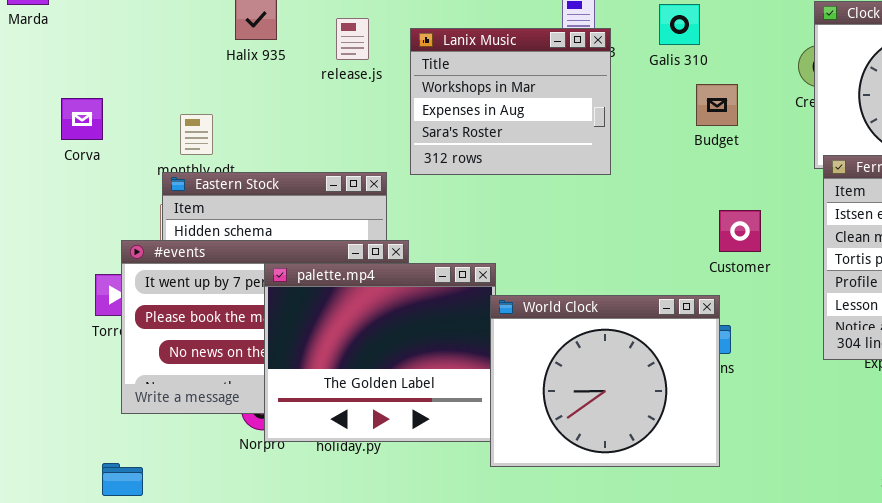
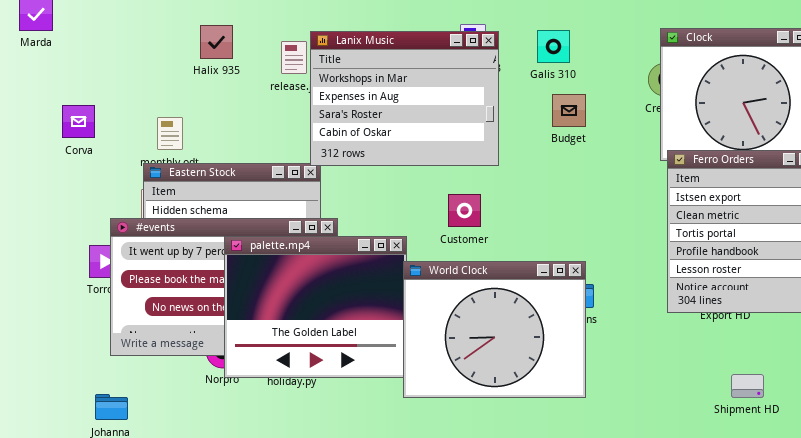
Lanix Music: [410,28,611,175] -> [310,31,499,166], resized
Budget: [696,84,738,126] -> [552,94,586,127], moved
Customer: [719,210,761,252] -> [448,194,481,227], moved

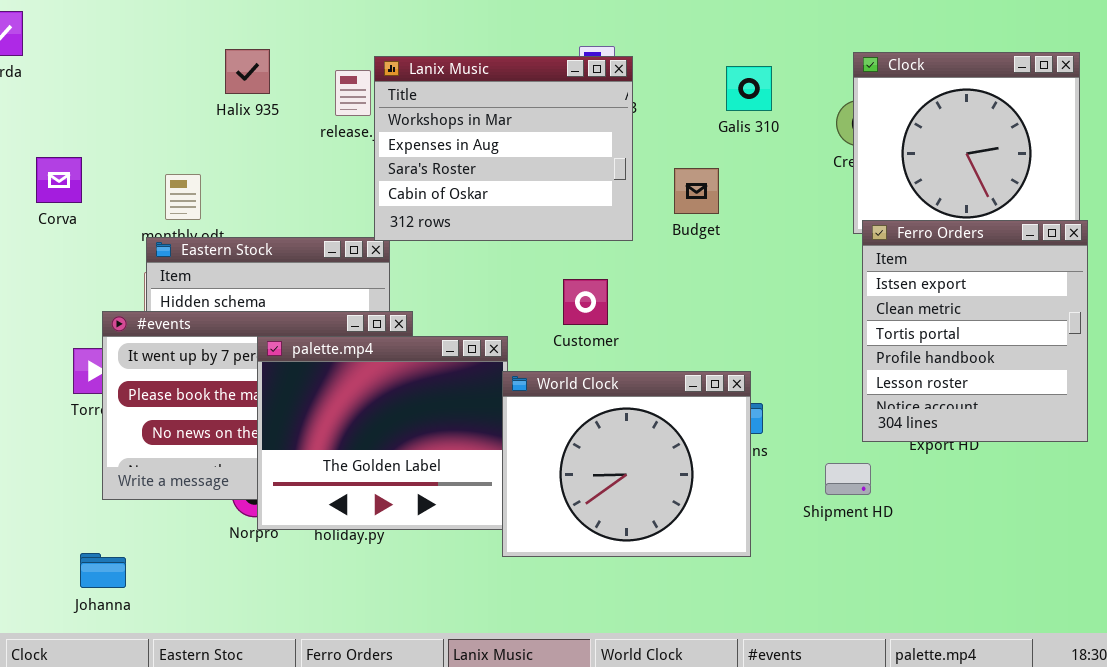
Galis 310: [537,30,570,63] -> [726,66,772,111], moved
Budget: [552,94,586,127] -> [674,168,719,214], moved
Shipment HD: [731,374,764,398] -> [825,463,871,495], moved

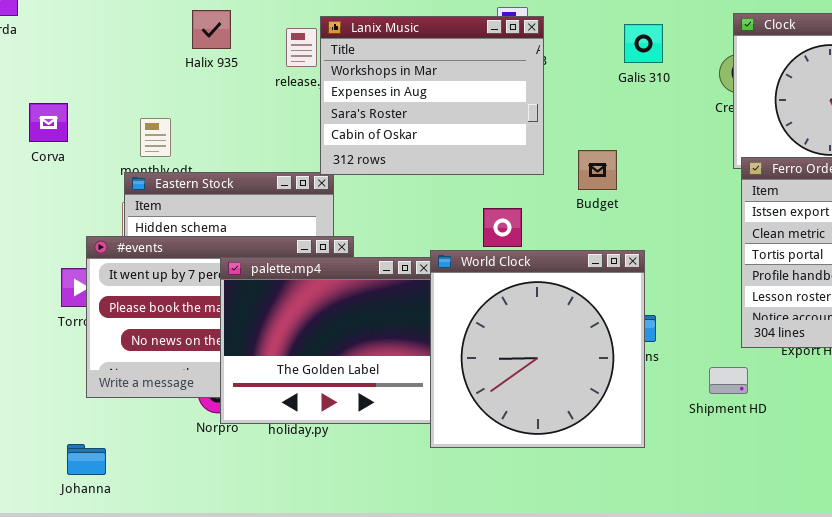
Budget: [674,168,719,214] -> [578,150,617,190], moved
World Clock: [502,371,751,557] -> [430,250,645,448], resized

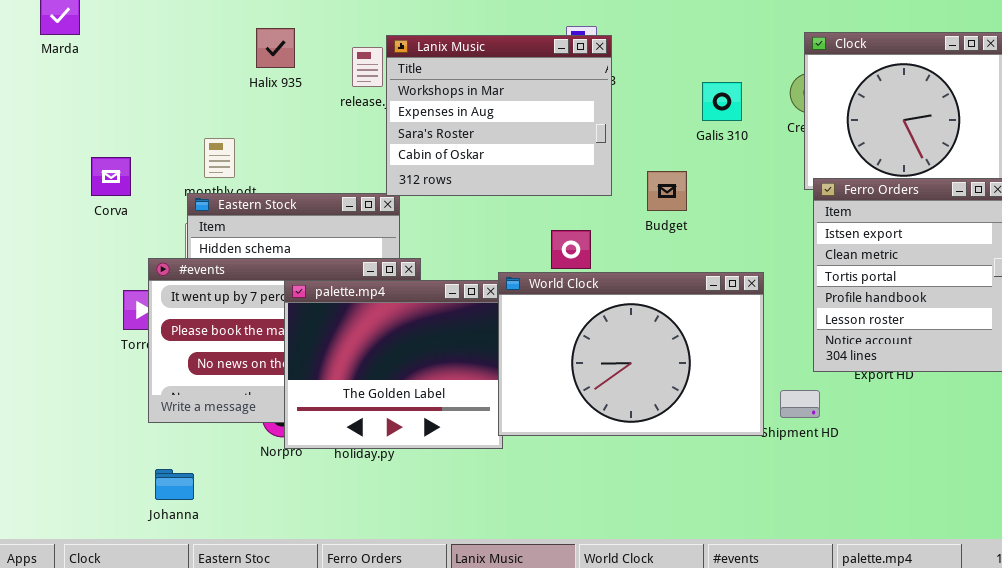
Galis 310: [624,24,663,63] -> [702,82,742,121], moved
Corva: [29,103,68,142] -> [91,157,131,196], moved
World Clock: [430,250,645,448] -> [498,272,764,436], resized
Johanna: [67,444,106,475] -> [155,469,194,500], moved

